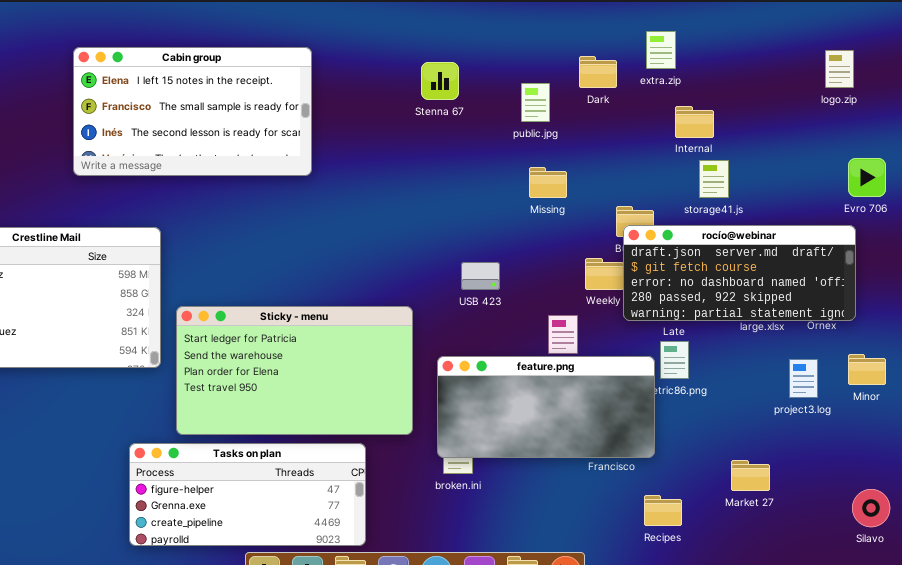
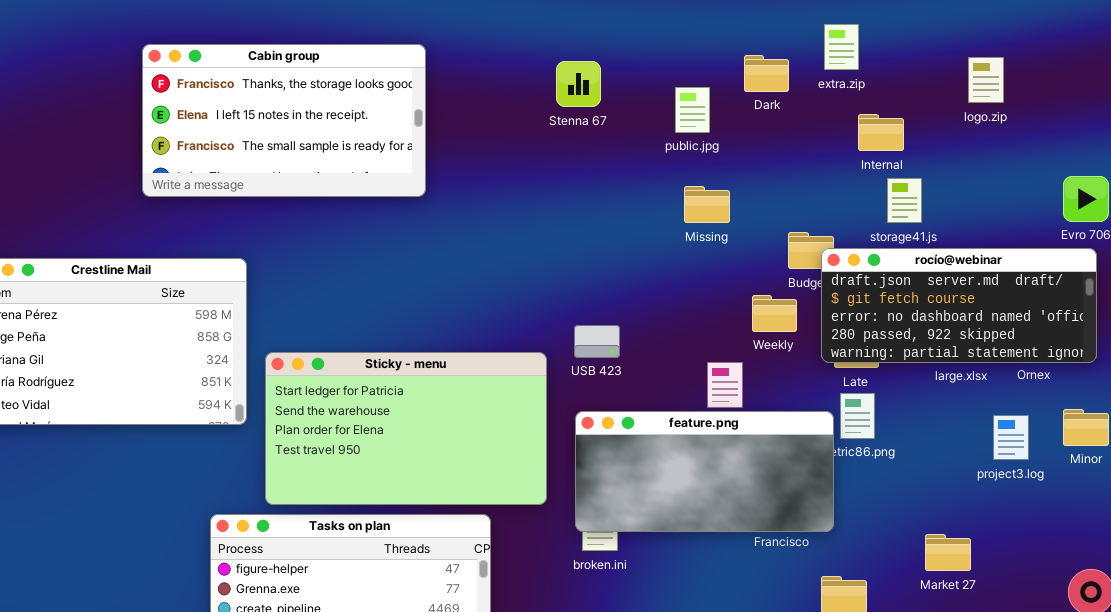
Cabin group: [73,47,312,176] -> [142,44,426,197], scrolled up 1 row
logo.zip: [825,50,854,88] -> [968,57,1004,103], moved
rocío@webinar: [623,225,856,321] -> [821,248,1097,363], moved
USB 423: [461,262,500,290] -> [574,325,620,358], moved

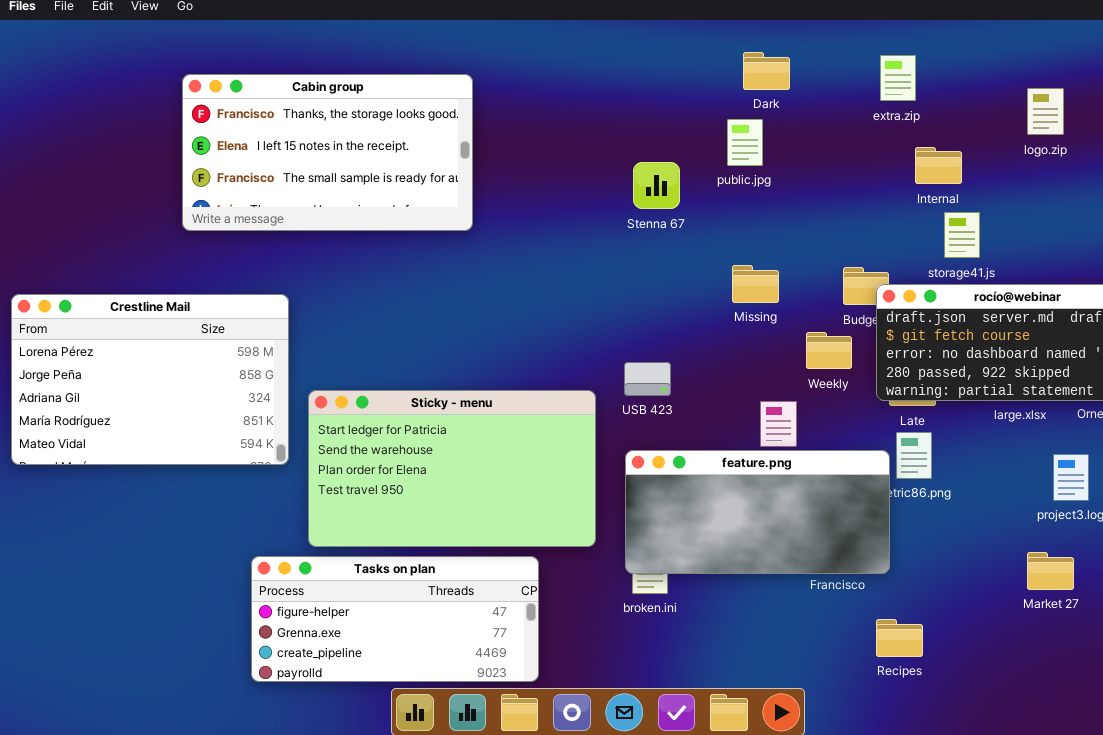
Dark: [744,55,789,92] -> [743,52,790,90], moved
Stenna 67: [556,61,601,107] -> [633,162,680,209], moved
Missing: [684,186,730,223] -> [732,265,779,303], moved
Market 27: [925,534,971,571] -> [1027,552,1074,590], moved

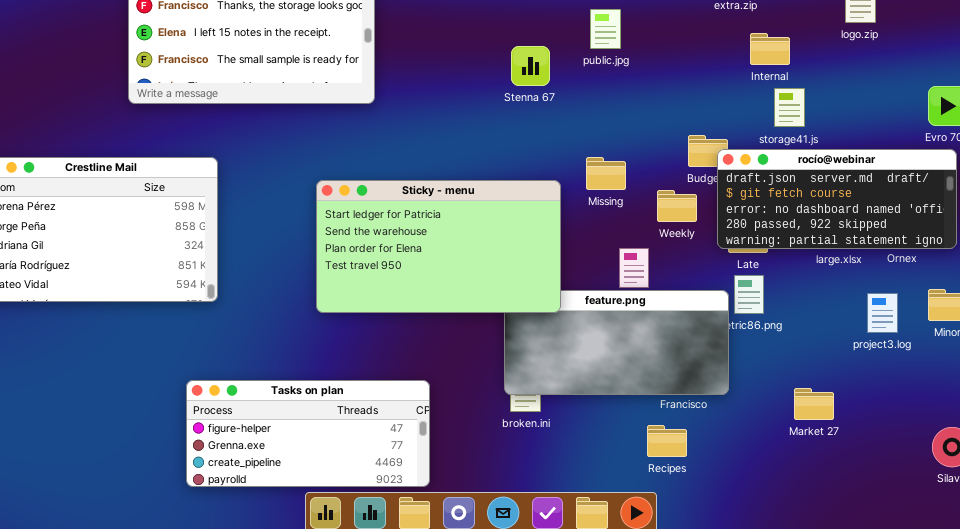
Missing: [732,265,779,303] -> [586,157,626,190], moved
Sticky - menu: [308,390,596,547] -> [316,180,561,313], moved
Market 27: [1027,552,1074,590] -> [794,388,834,420], moved
Recipes: [876,619,923,657] -> [647,425,687,457], moved

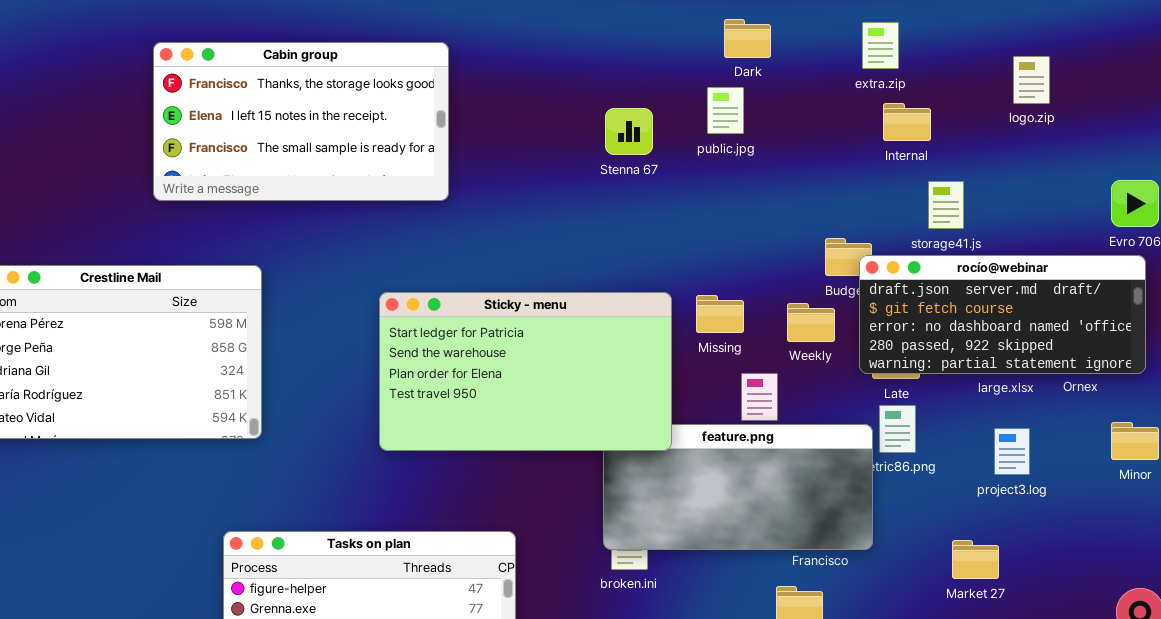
Internal: [750,33,790,65] -> [883,103,931,141], moved
Stenna 67: [511,46,550,86] -> [605,108,653,155], moved
Missing: [586,157,626,190] -> [696,295,744,333], moved
project3.log: [867,293,898,333] -> [994,428,1030,475], moved

